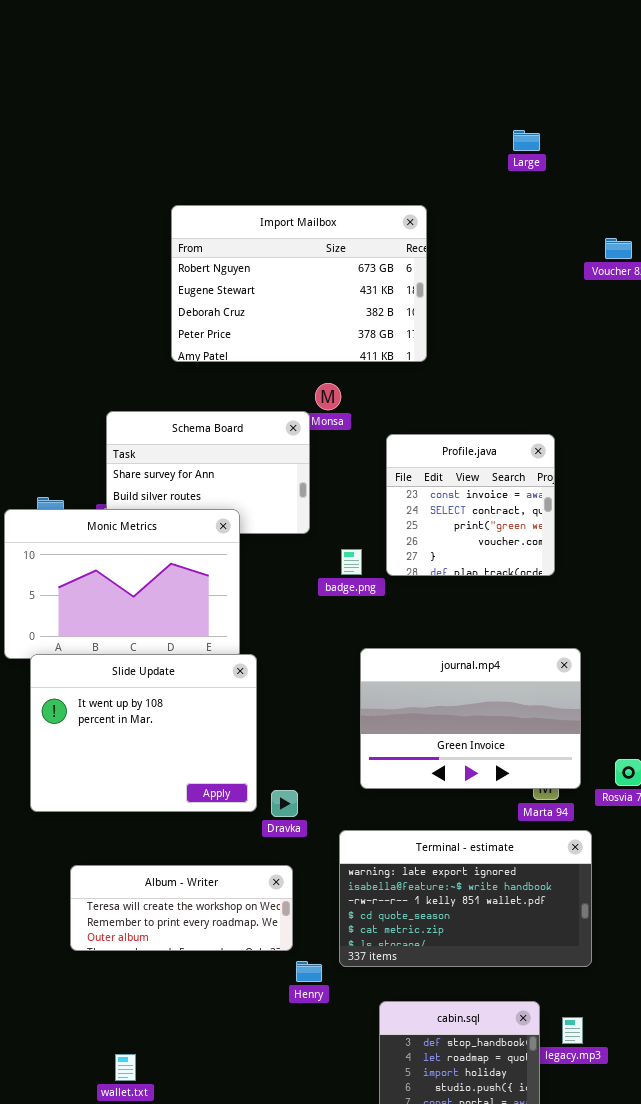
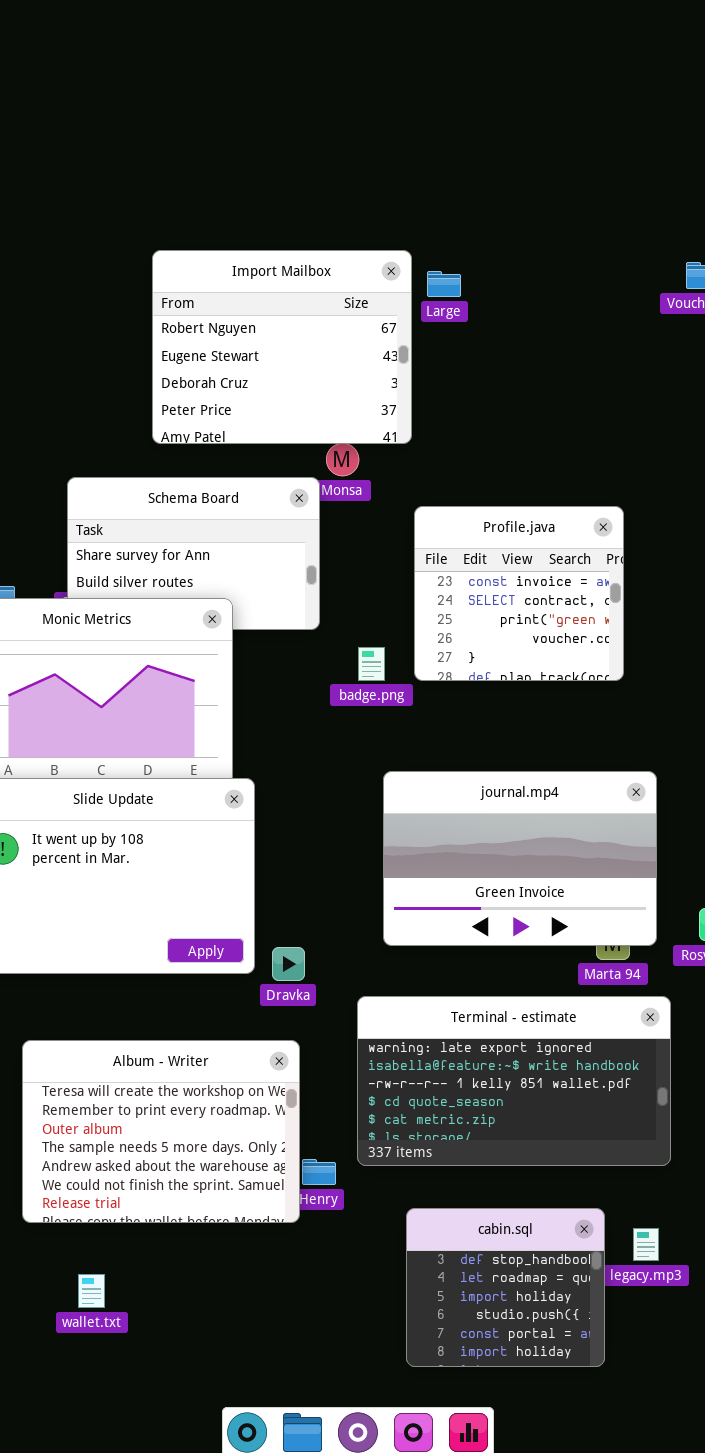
Large: [513,130,540,151] -> [427,271,461,297], moved
Import Mailbox: [171,205,427,362] -> [152,250,412,444], moved, resized
Album - Writer: [70,865,293,951] -> [22,1040,300,1223], resized

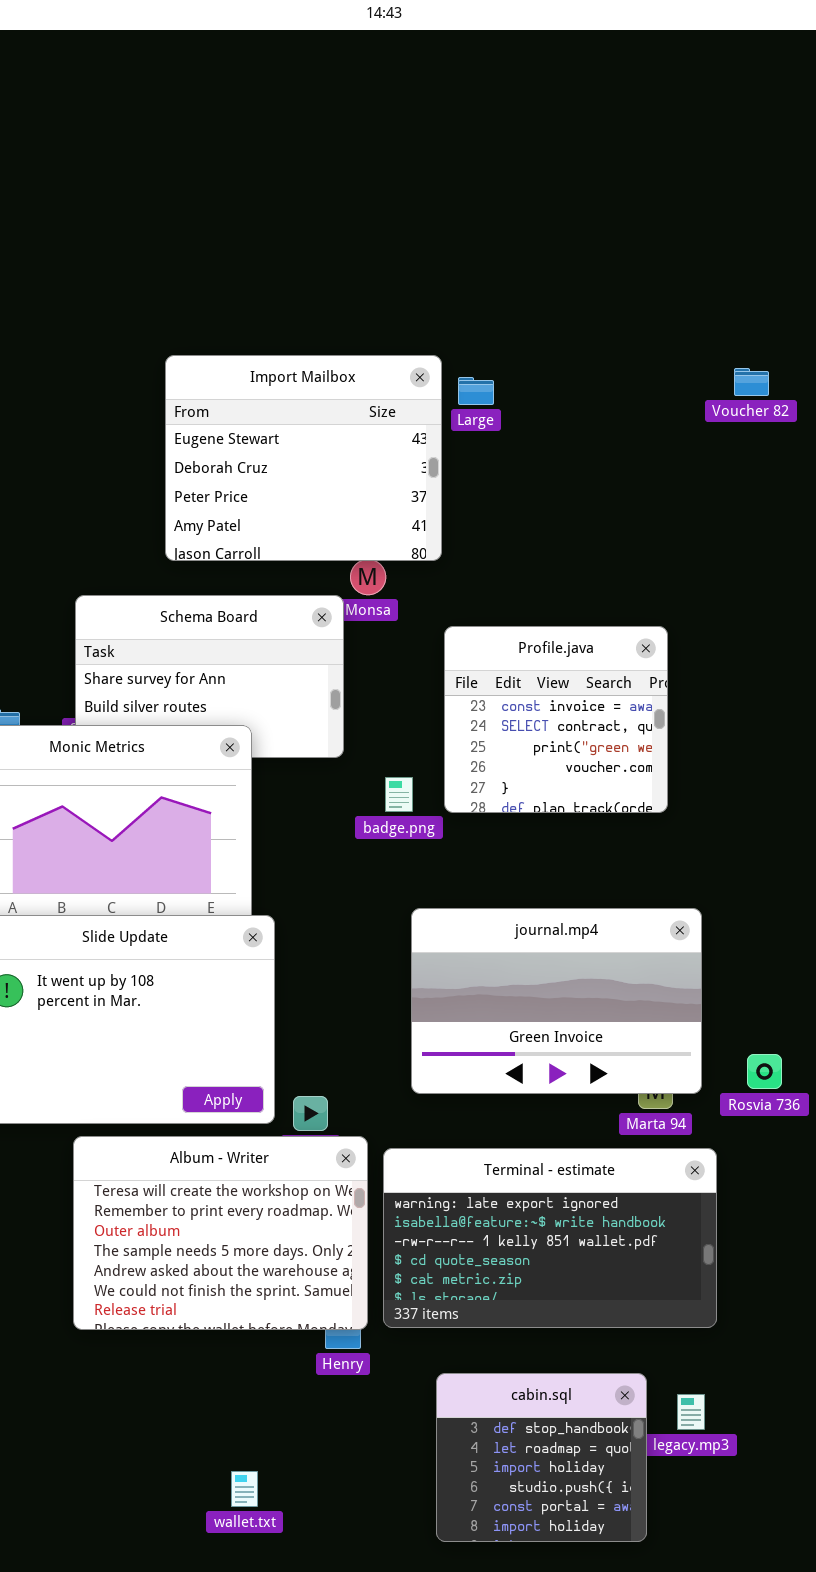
Import Mailbox: [152,250,412,444] -> [165,355,442,561], scrolled down 1 row
Album - Writer: [22,1040,300,1223] -> [73,1136,368,1330], moved
wallet.txt: [78,1274,105,1308] -> [231,1471,258,1507], moved

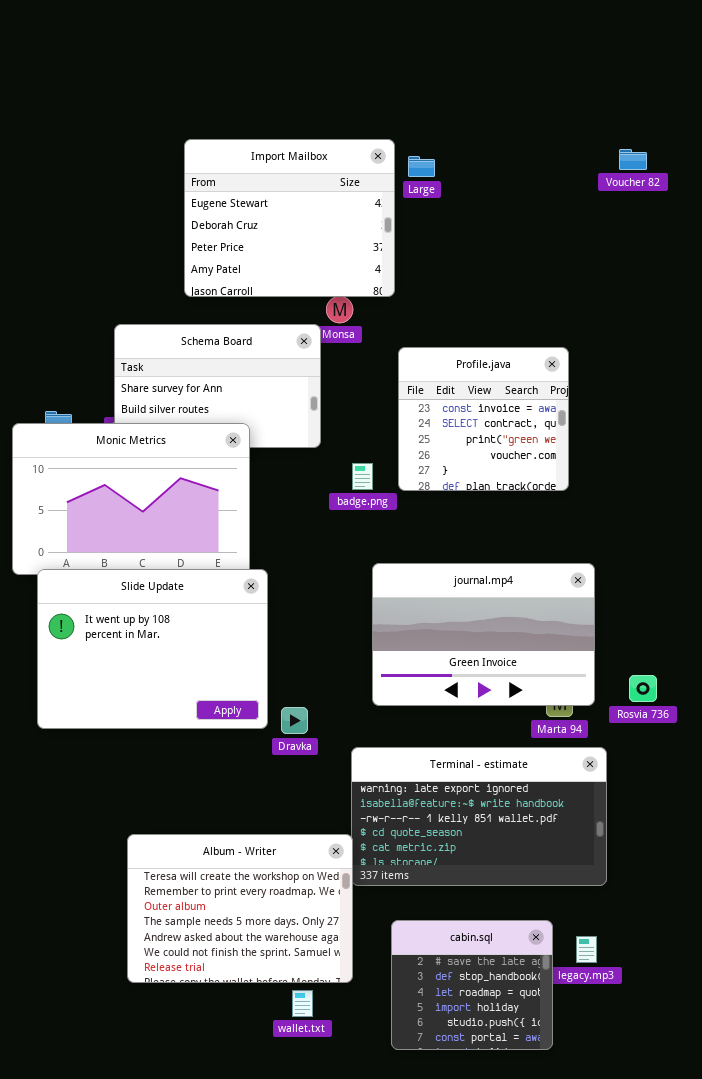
Album - Writer: [73,1136,368,1330] -> [127,834,353,983], moved
cabin.sql: [436,1373,647,1542] -> [391,920,553,1050], scrolled up 1 row
wallet.txt: [231,1471,258,1507] -> [292,990,313,1017], moved

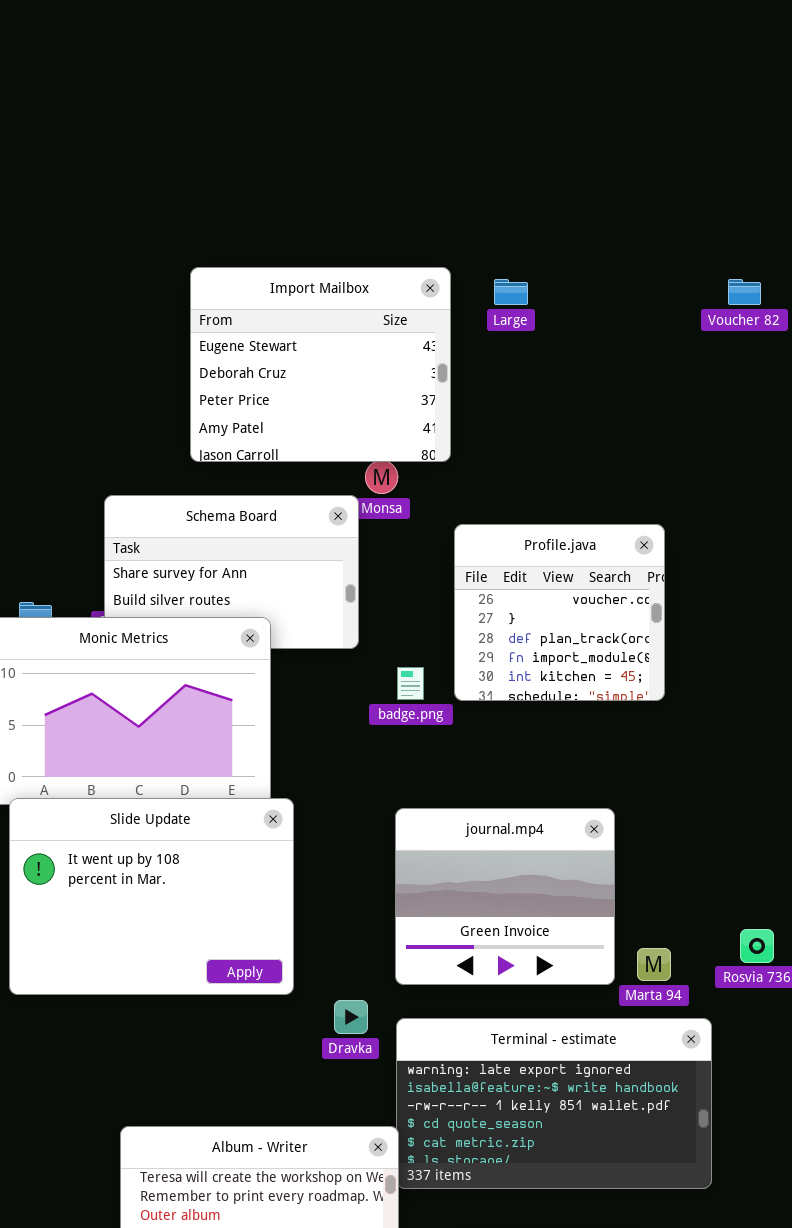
Large: [408,156,435,177] -> [494,279,528,305], moved
Profile.java: [398,347,569,491] -> [454,524,665,701], scrolled down 3 rows
journal.mp4: [372,563,595,706] -> [395,808,615,985], moved, resized
Dravka: [281,707,308,734] -> [334,1000,368,1034], moved

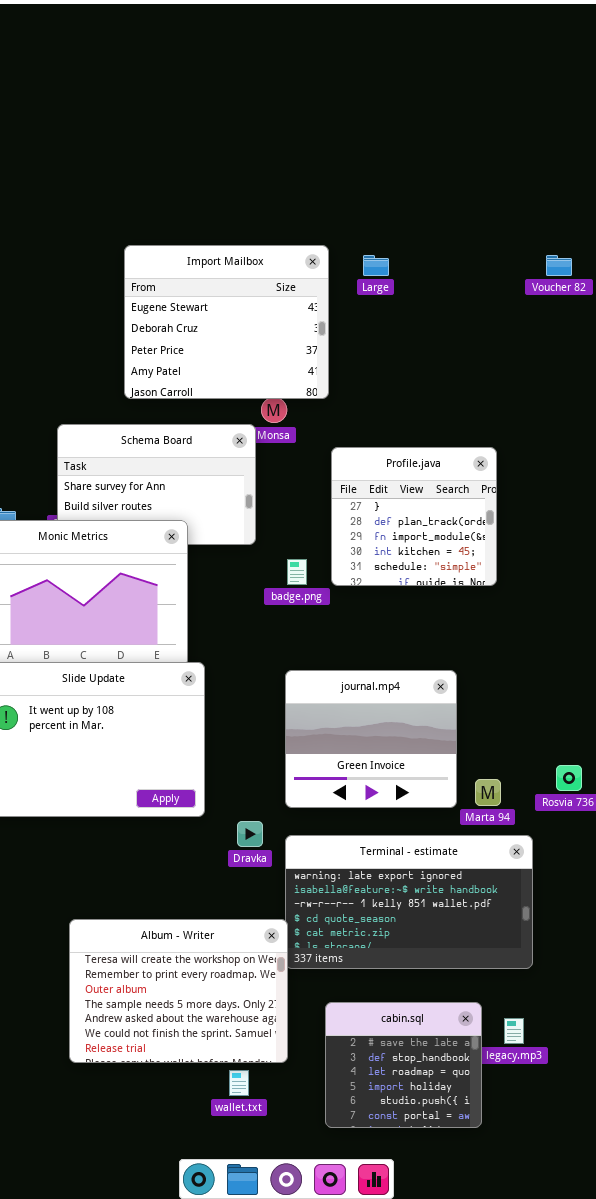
Profile.java: [454,524,665,701] -> [331,447,497,586], scrolled down 1 row

